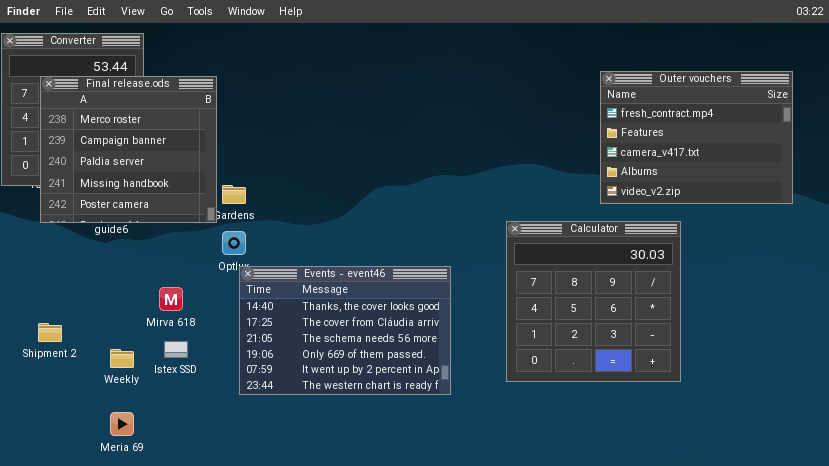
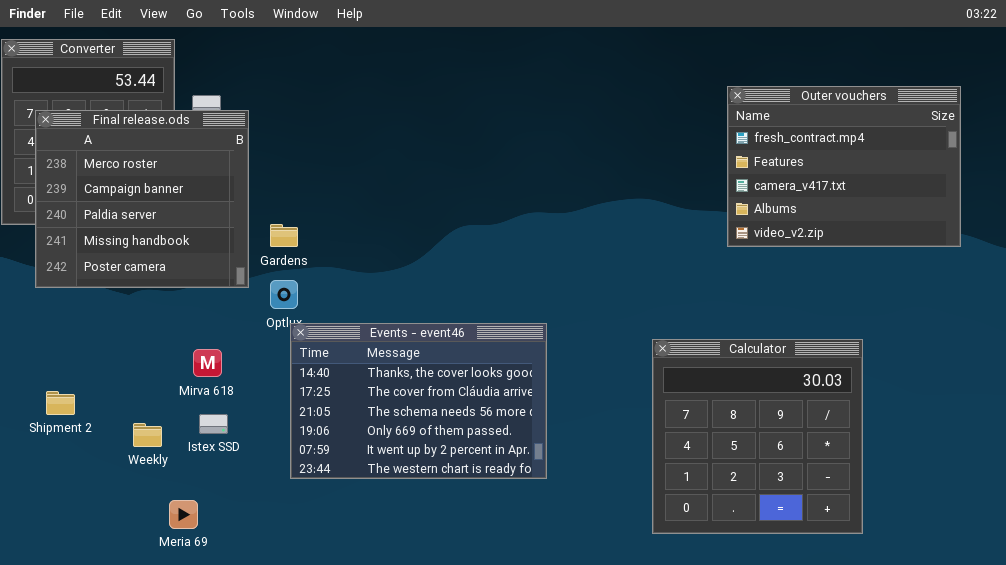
Final release.ods: [40,76,217,223] -> [35,110,249,288], moved
Calculator: [506,221,681,382] -> [652,339,863,534], moved
Meria 69: [110,412,134,436] -> [169,500,198,529], moved

